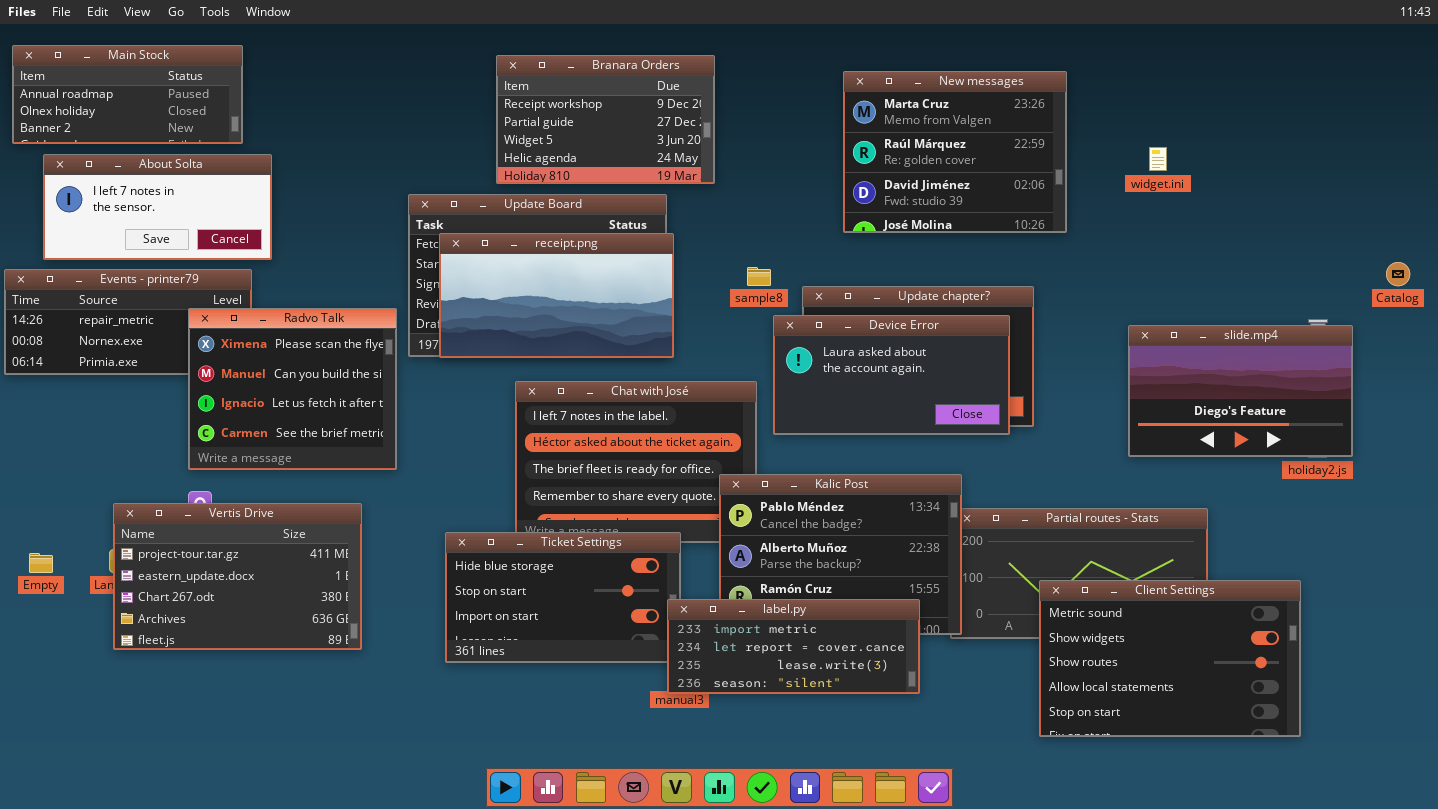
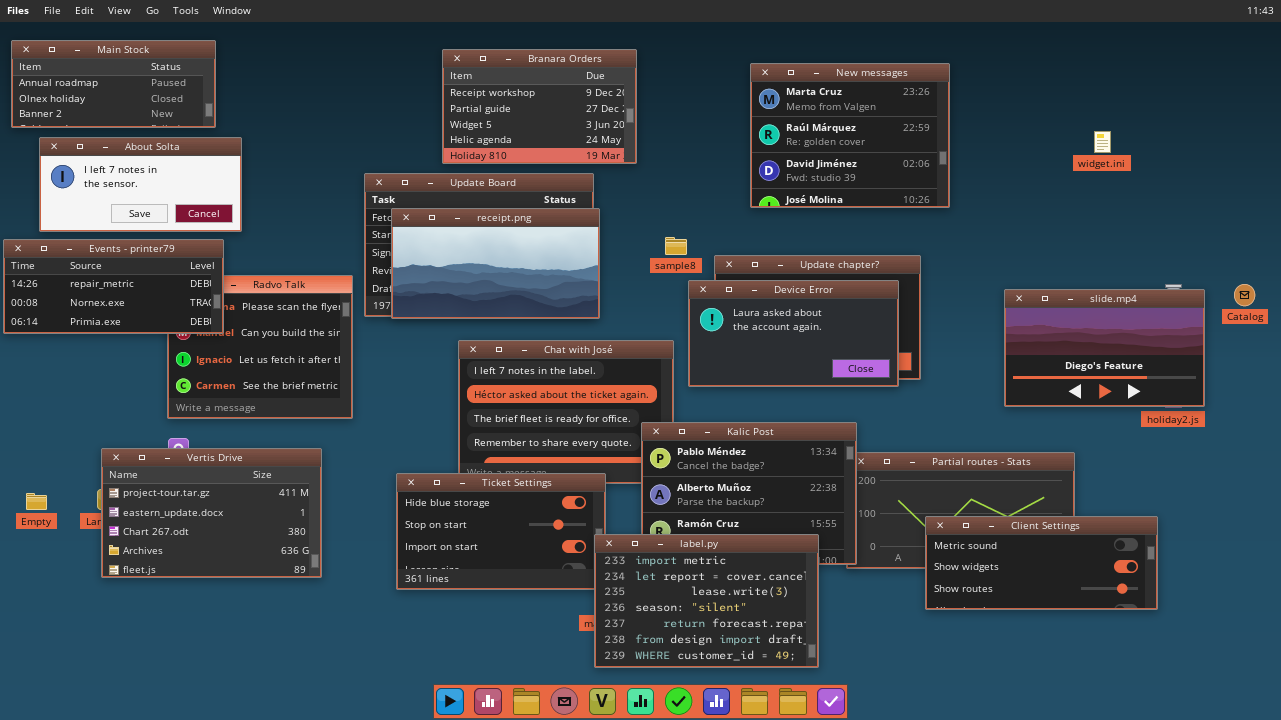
widget.ini: [1149,147,1167,171] -> [1094,131,1111,153], moved
Catalog: [1386,262,1410,286] -> [1234,284,1255,306], moved
Events - printer79: [4,269,252,375] -> [3,239,224,334], raised
Client Settings: [1039,580,1301,737] -> [925,516,1158,610], resized
label.py: [667,599,920,694] -> [594,534,819,668], resized

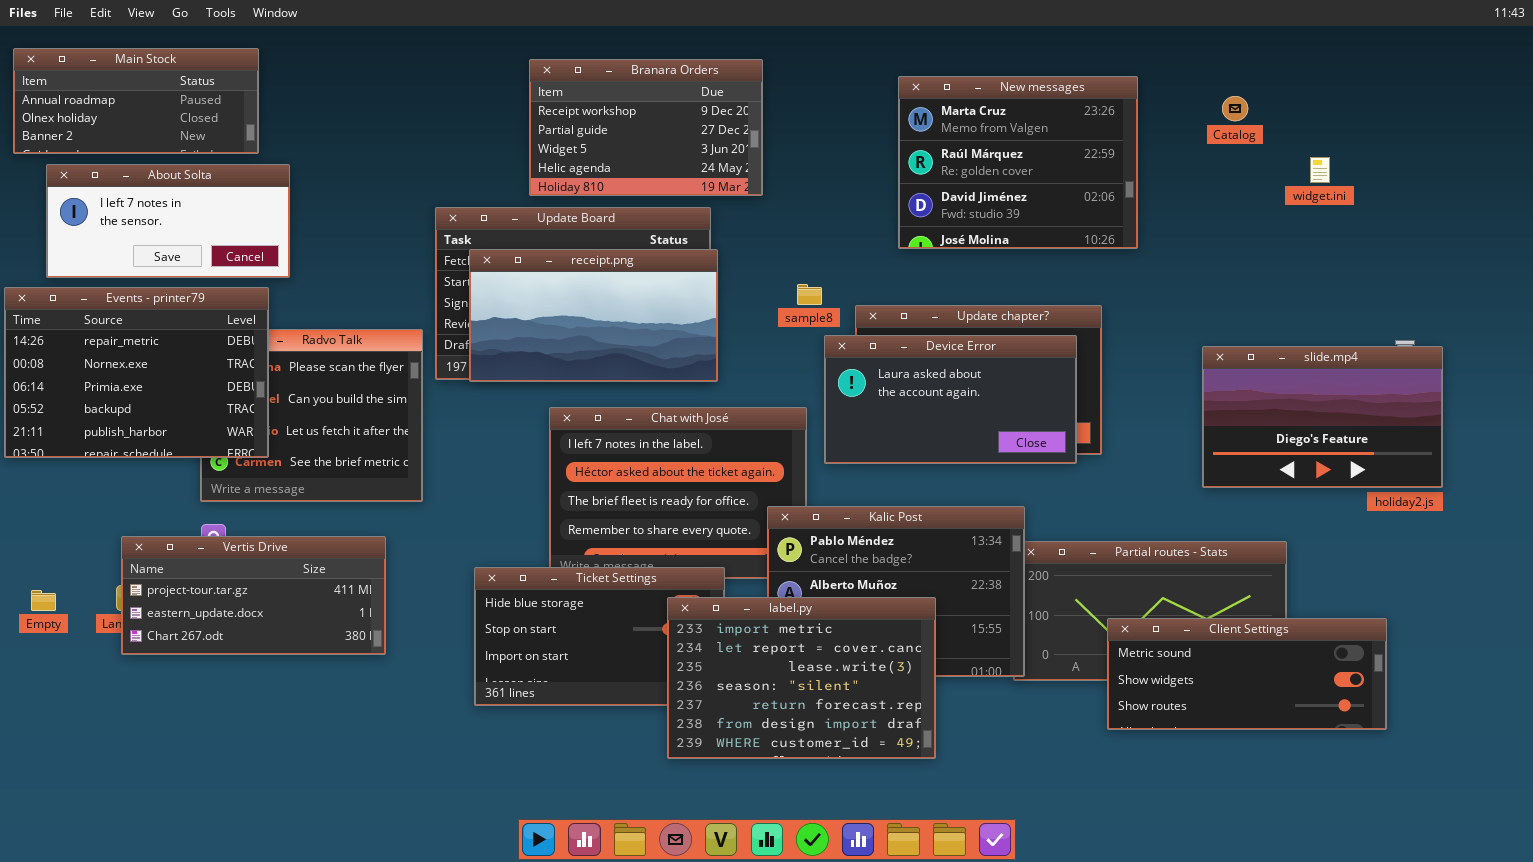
Events - printer79: [3,239,224,334] -> [4,287,269,458], resized
Catalog: [1234,284,1255,306] -> [1222,96,1248,121], moved
Vertis Drive: [101,448,322,578] -> [121,536,386,655], resized
label.py: [594,534,819,668] -> [667,597,936,759], moved

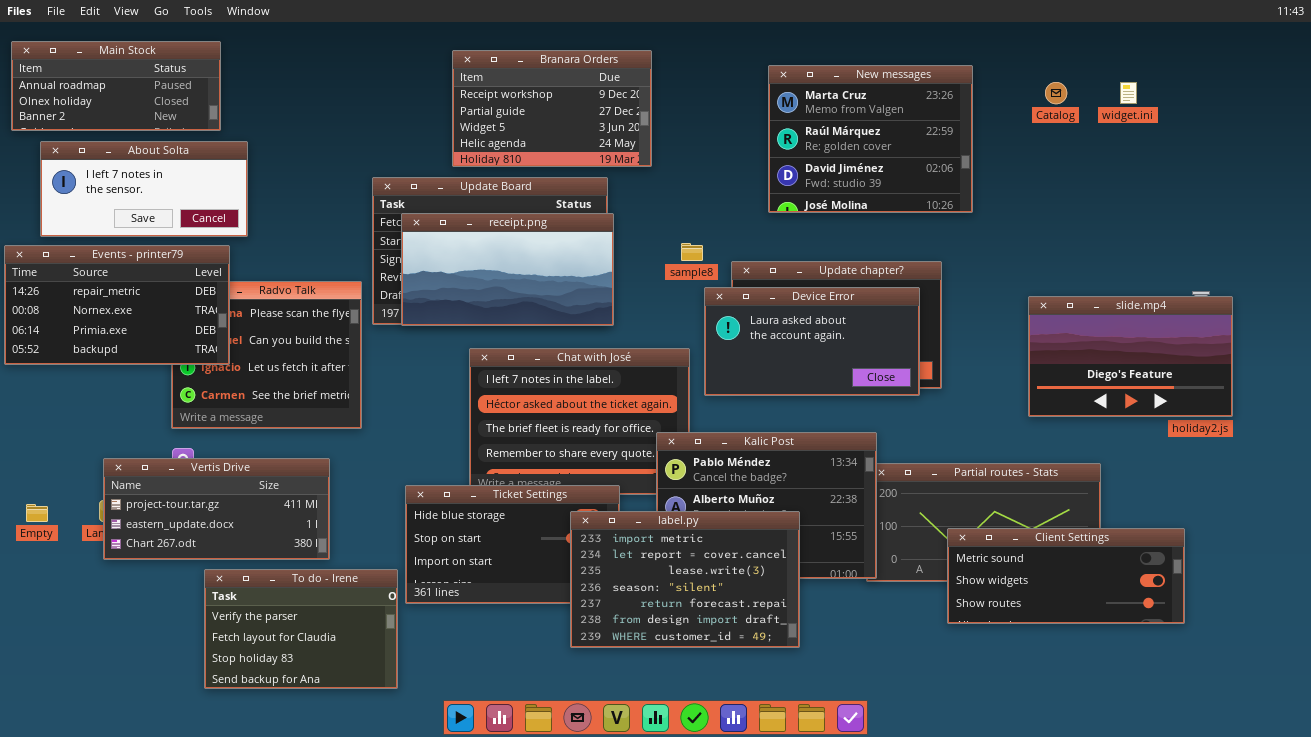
widget.ini: [1310,157,1330,183] -> [1120,82,1137,104], moved
Events - printer79: [4,287,269,458] -> [4,245,230,365], resized
To do - Irene: none -> [204,569,398,689], opened

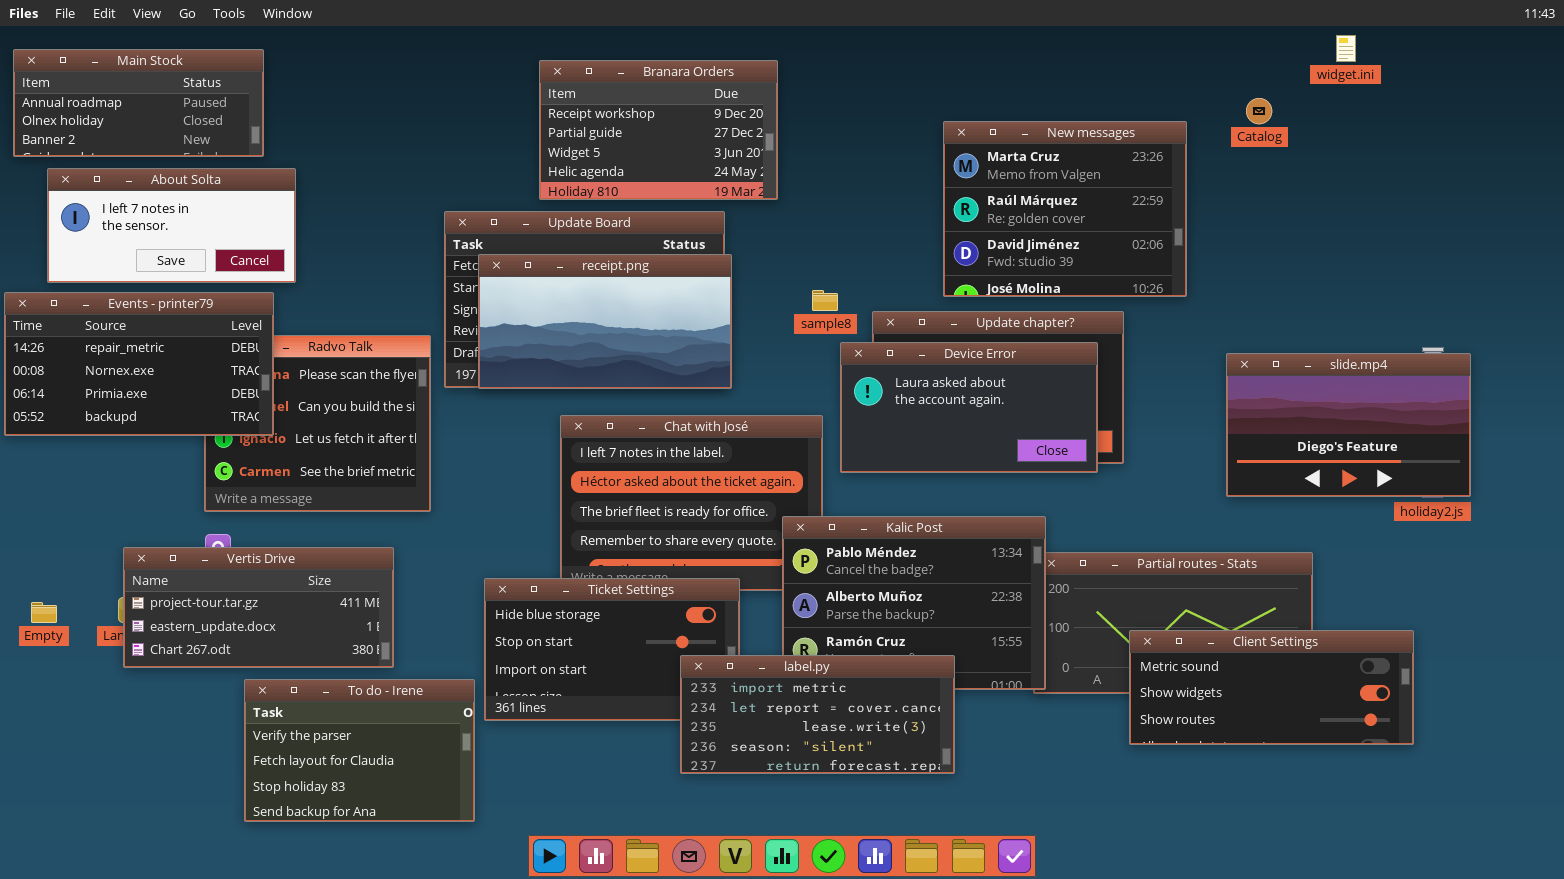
New messages: [768,65,973,213] -> [943,121,1187,297], moved
widget.ini: [1120,82,1137,104] -> [1336,35,1356,62], moved
label.py: [570,511,800,648] -> [680,655,955,774], resized

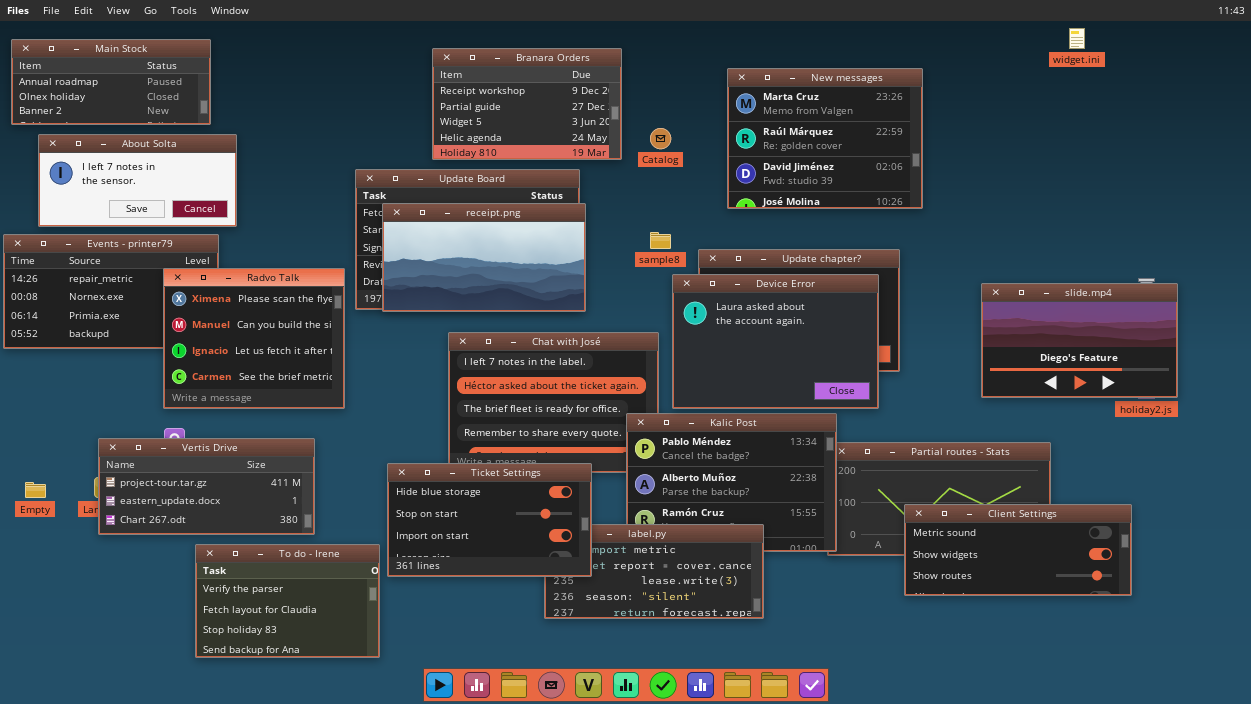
Catalog: [1246,98,1272,124] -> [650,128,671,149], moved
New messages: [943,121,1187,297] -> [727,68,923,209], moved
Radvo Talk: [204,335,431,512] -> [163,268,345,409], raised
Device Error: [840,342,1098,473] -> [672,274,879,409], resized
Ticket Settings: [484,578,740,721] -> [387,463,592,577], raised

